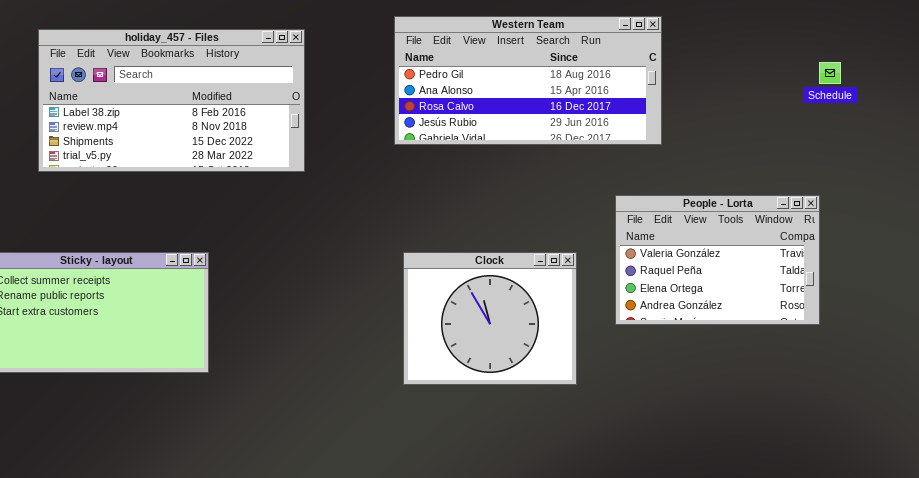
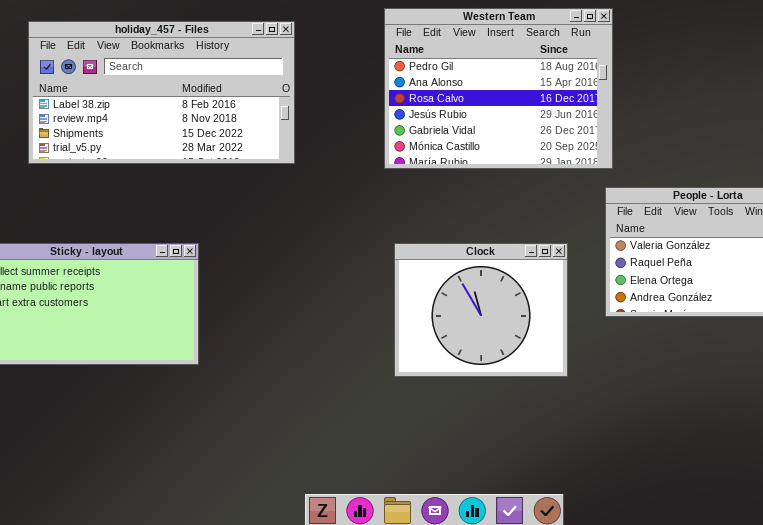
Western Team: [394,16,662,145] -> [384,8,613,169], resized

